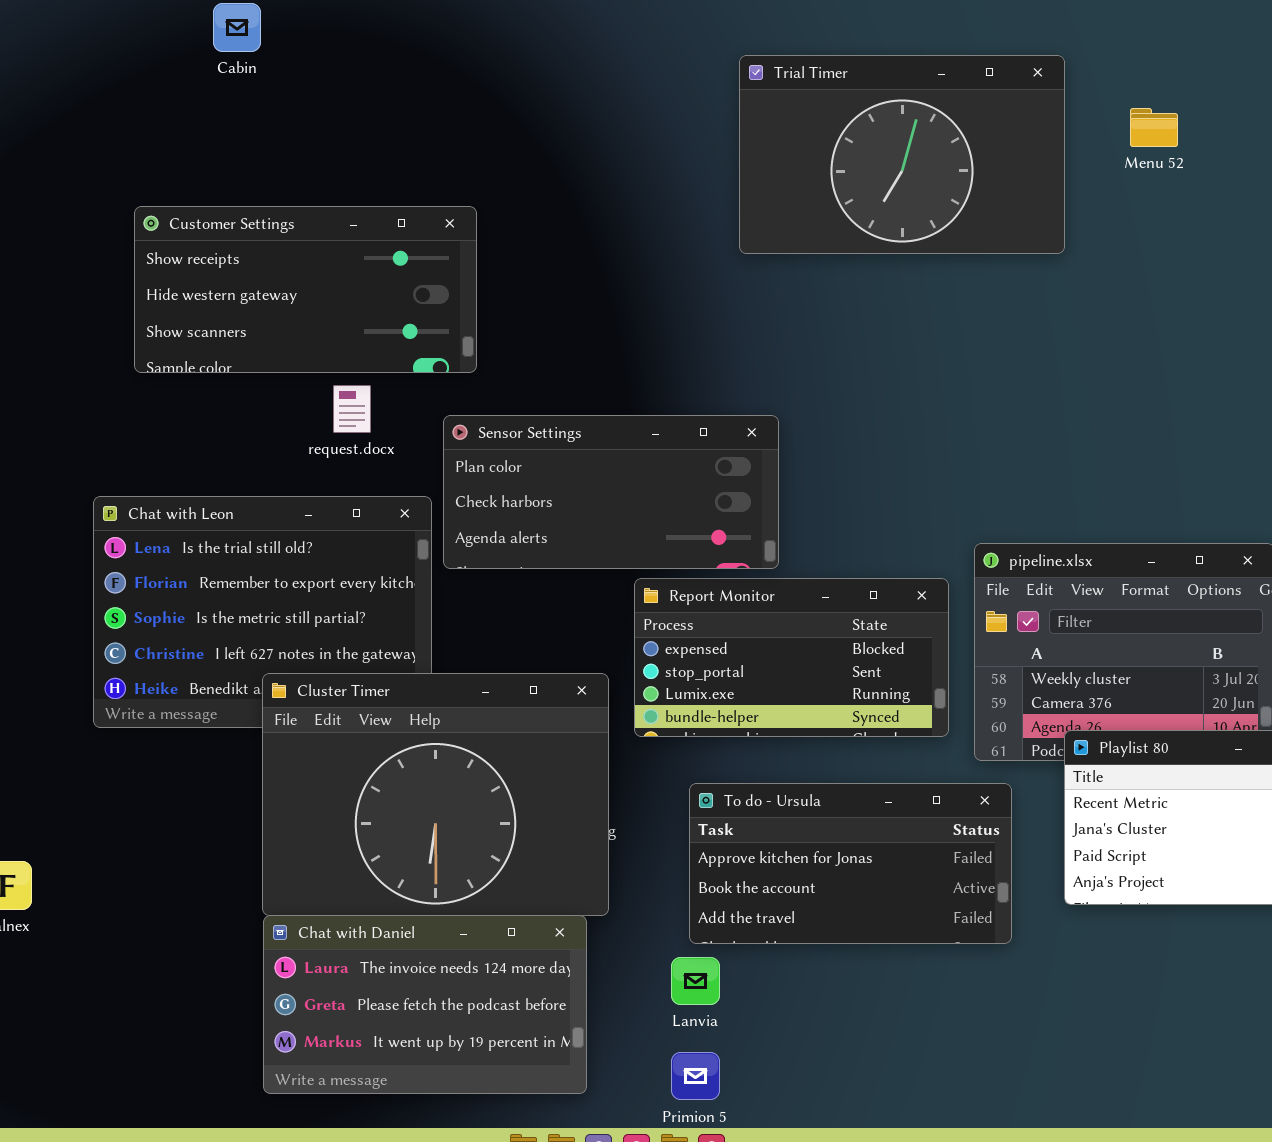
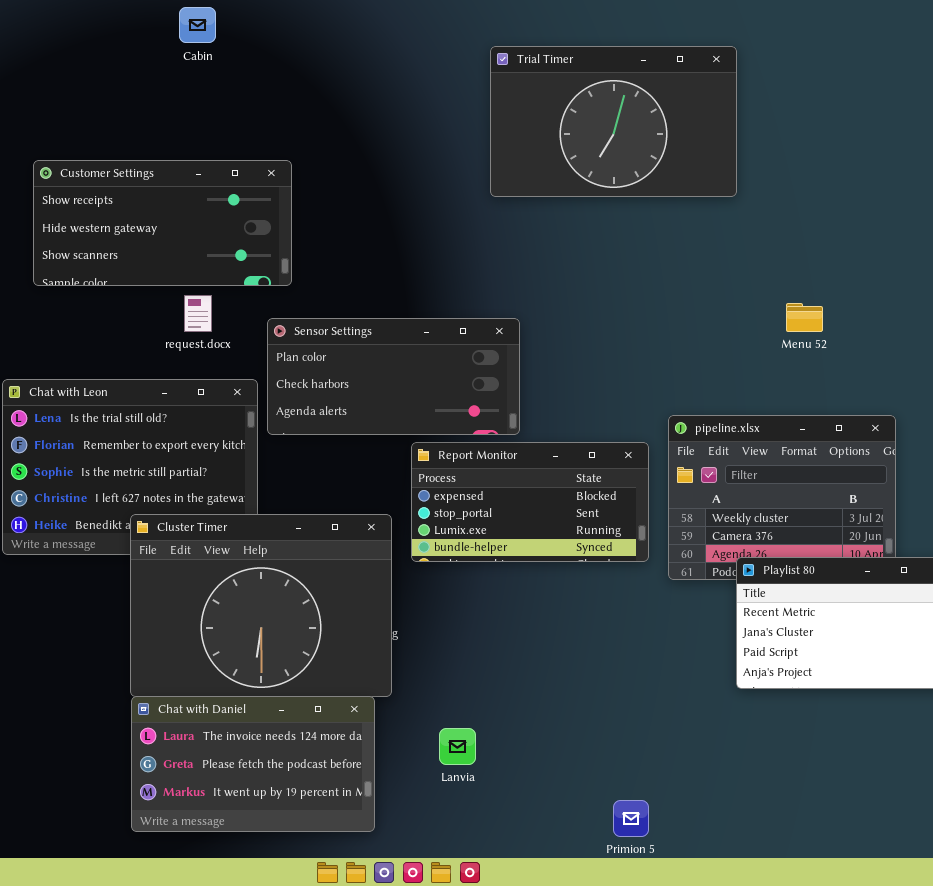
Cabin: [213,3,261,52] -> [179,7,216,43], moved
Menu 52: [1130,108,1178,147] -> [786,303,823,332], moved
To do - Ursula: [689,783,1012,944] -> none, closed
Primion 5: [671,1052,720,1100] -> [613,800,649,837], moved

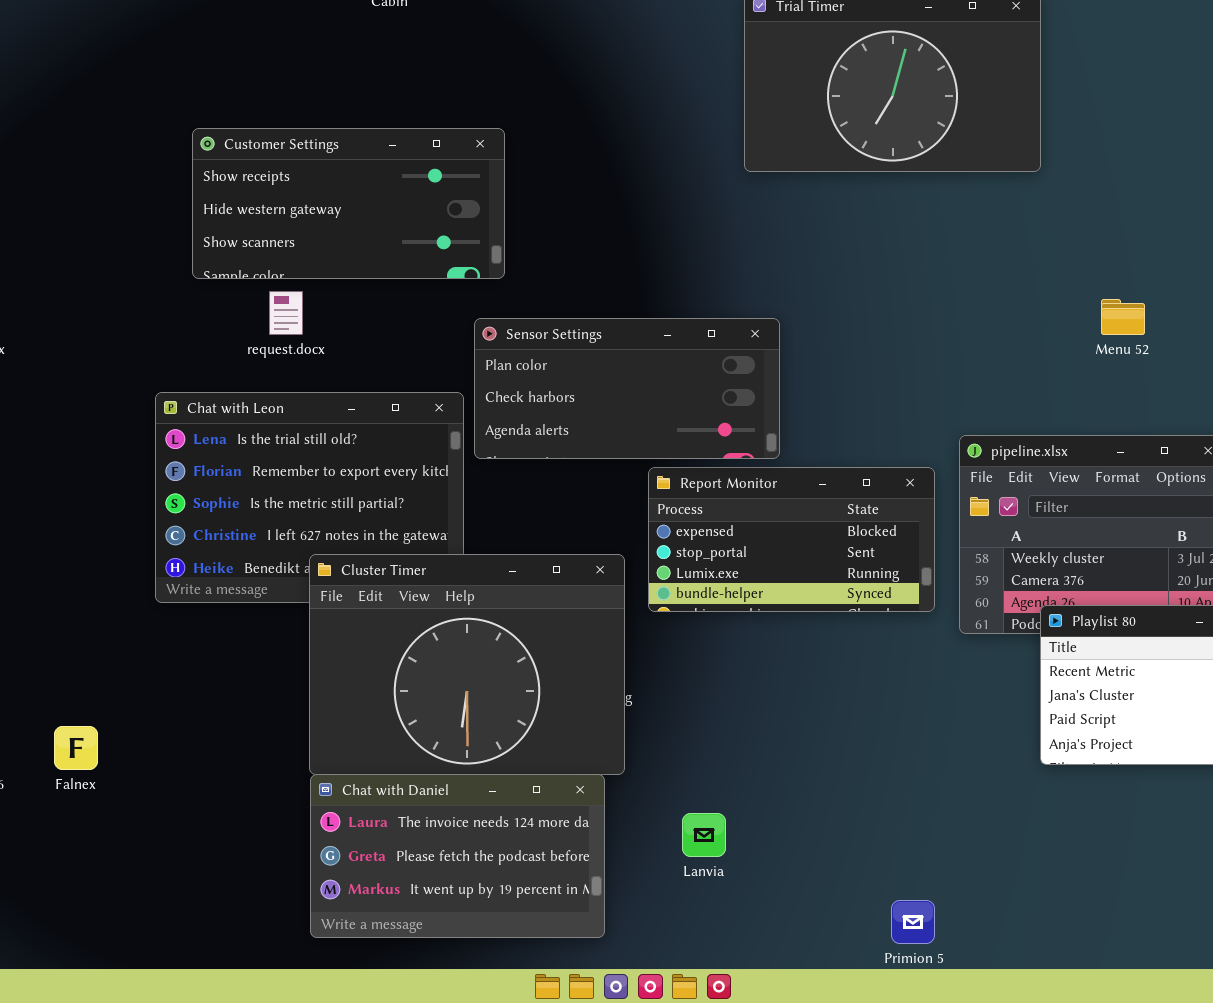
request.docx: [184,295,212,332] -> [269,291,303,335], moved

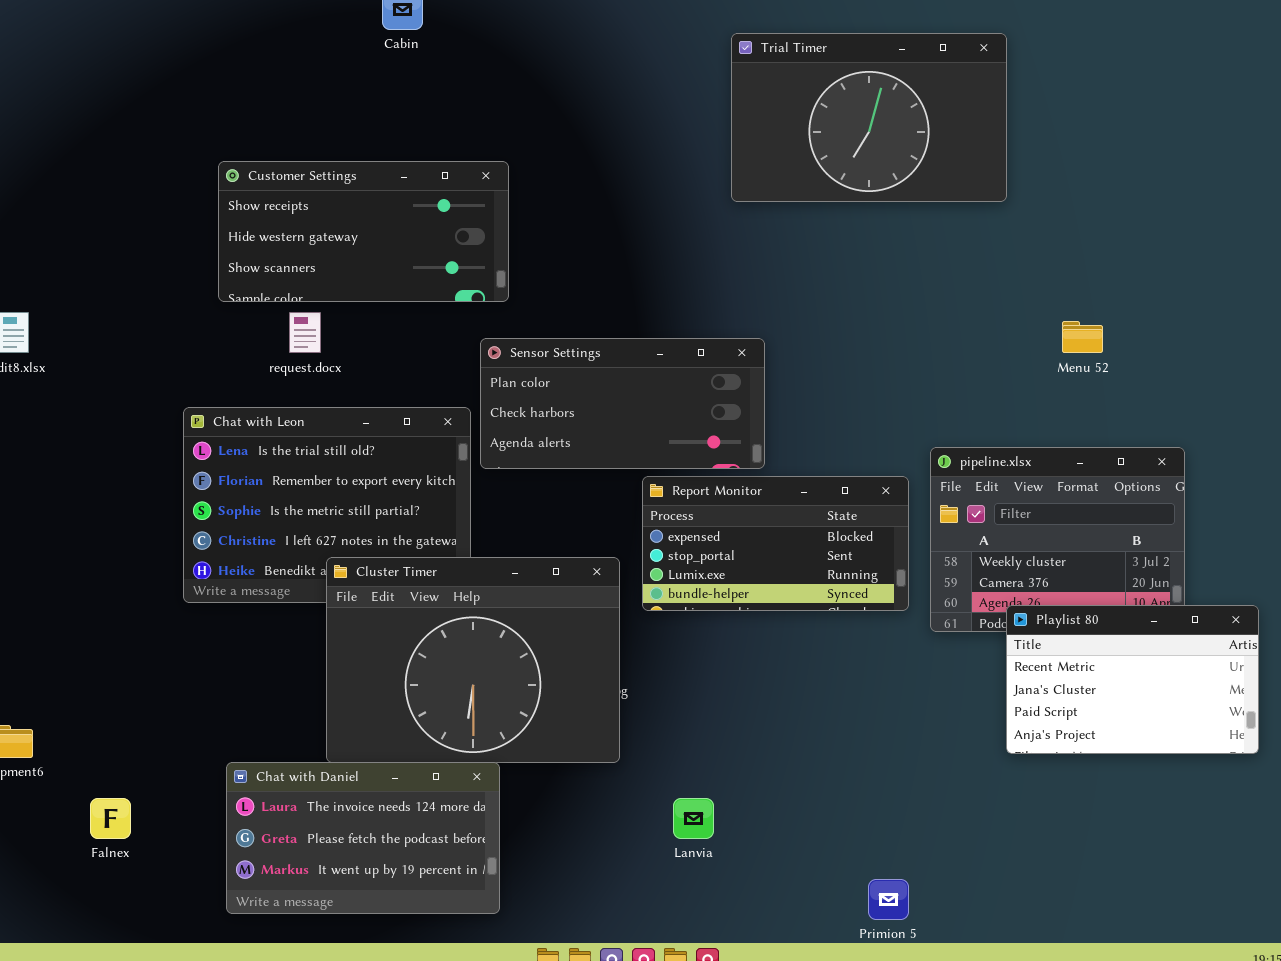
Falnex: [54,726,98,770] -> [90,798,131,839], moved
Chat with Daniel: [310,774,605,938] -> [226,762,500,914], moved

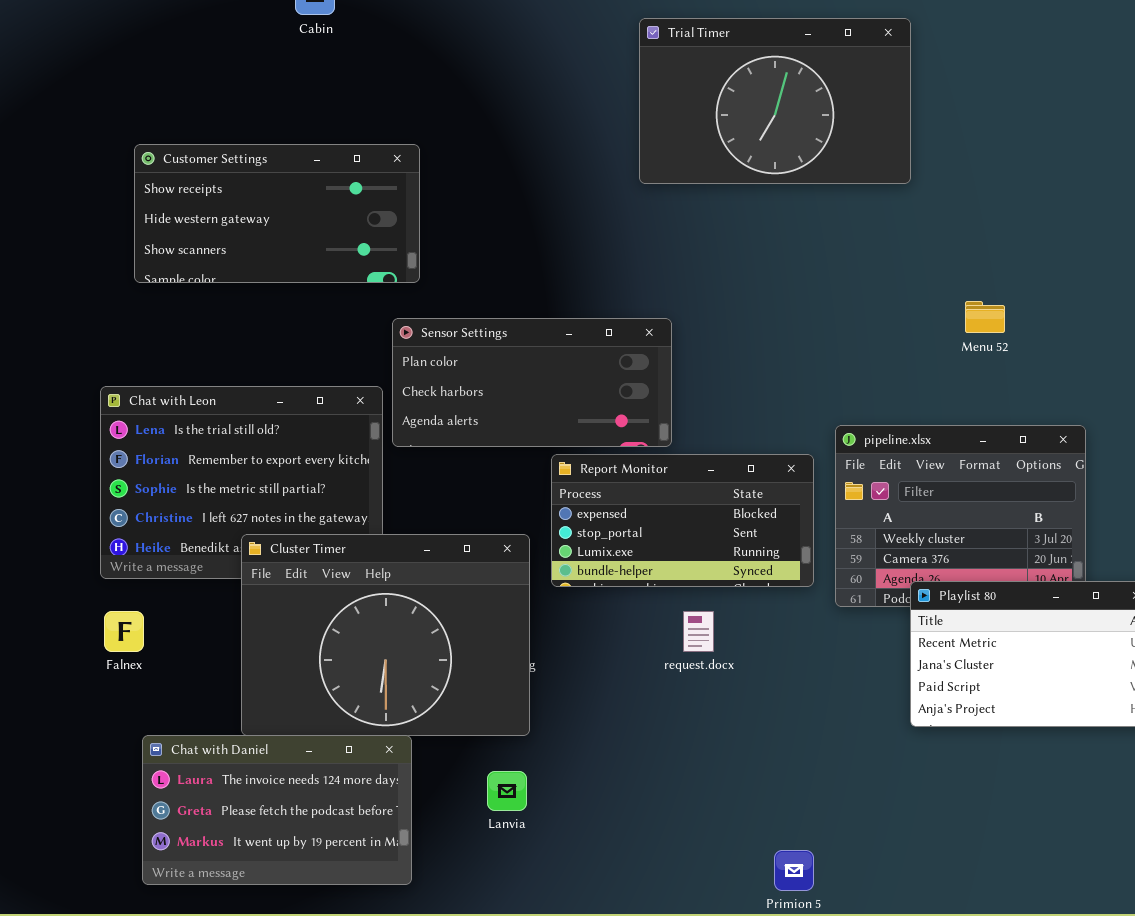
request.docx: [289,312,321,353] -> [683,611,714,652], moved
Falnex: [90,798,131,839] -> [104,611,144,652], moved
Lanvia: [673,798,714,839] -> [487,771,527,811], moved

